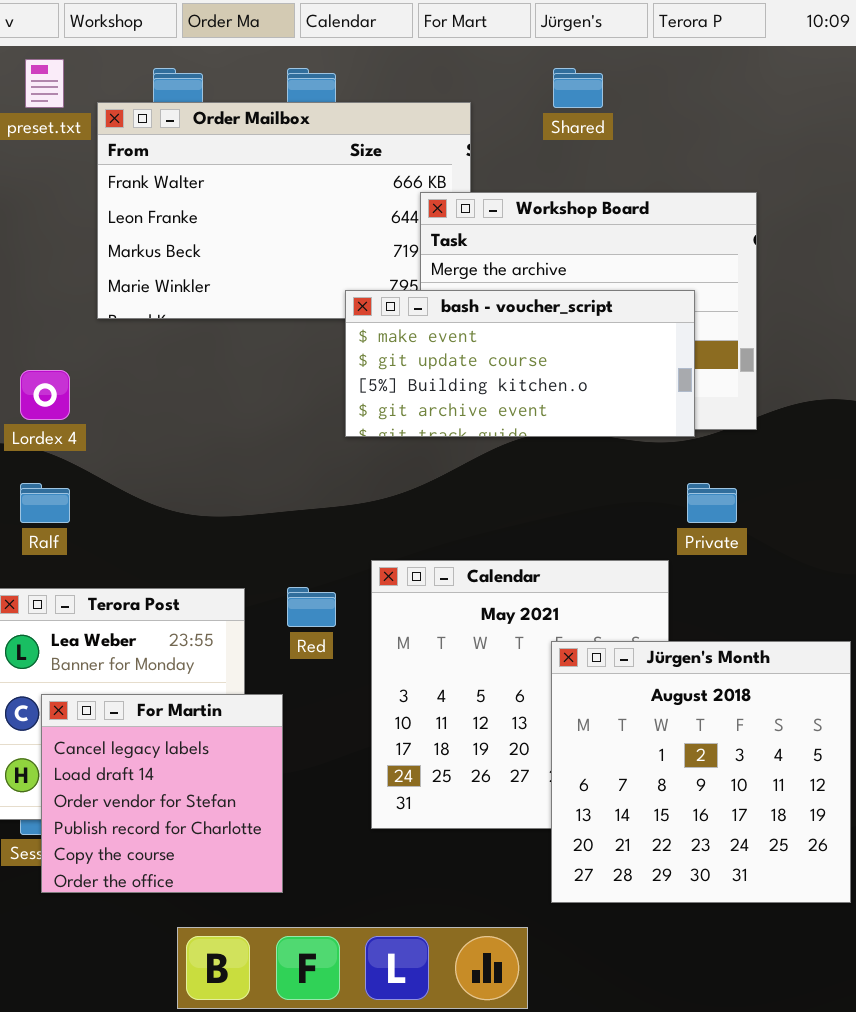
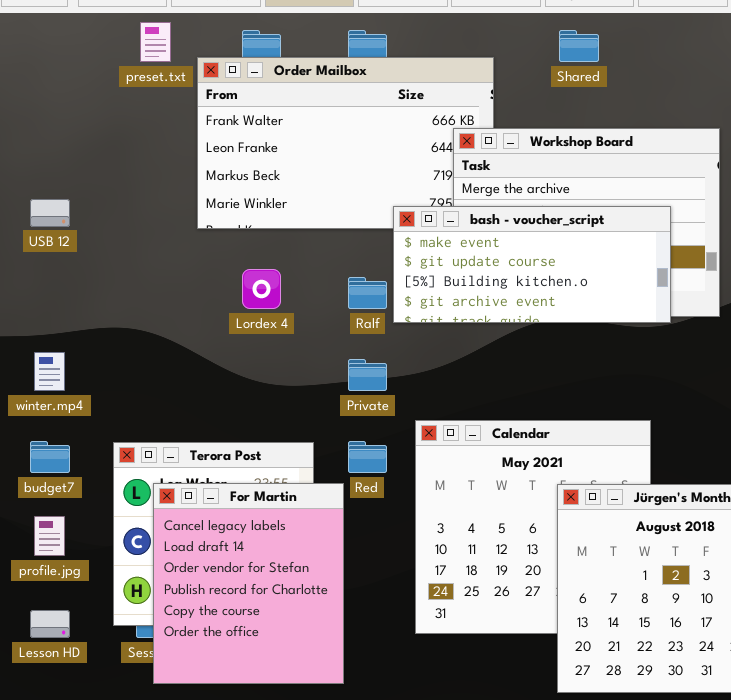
Lordex 4: [20,370,70,420] -> [242,269,281,309], moved
Ralf: [20,483,70,523] -> [348,277,387,309], moved
Private: [687,483,737,523] -> [348,359,387,391], moved
For Martin: [41,694,283,893] -> [153,483,344,684], resized

